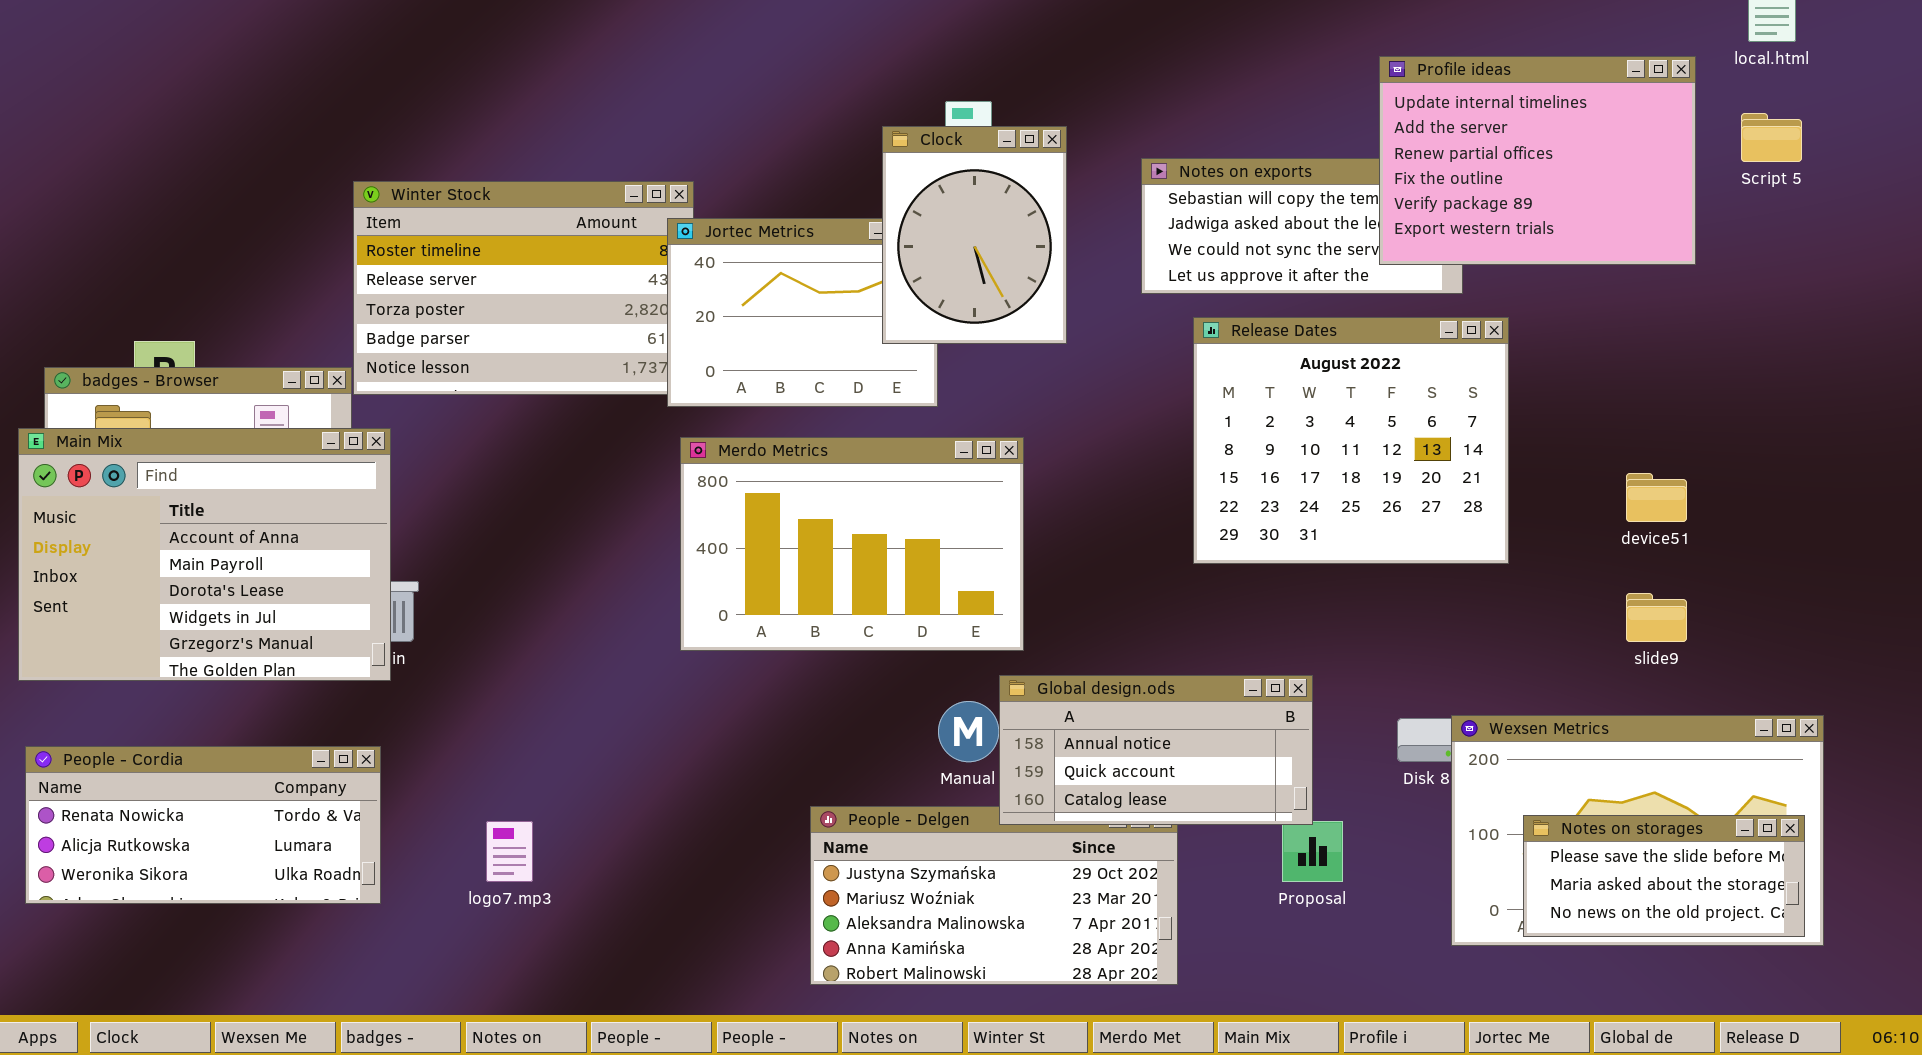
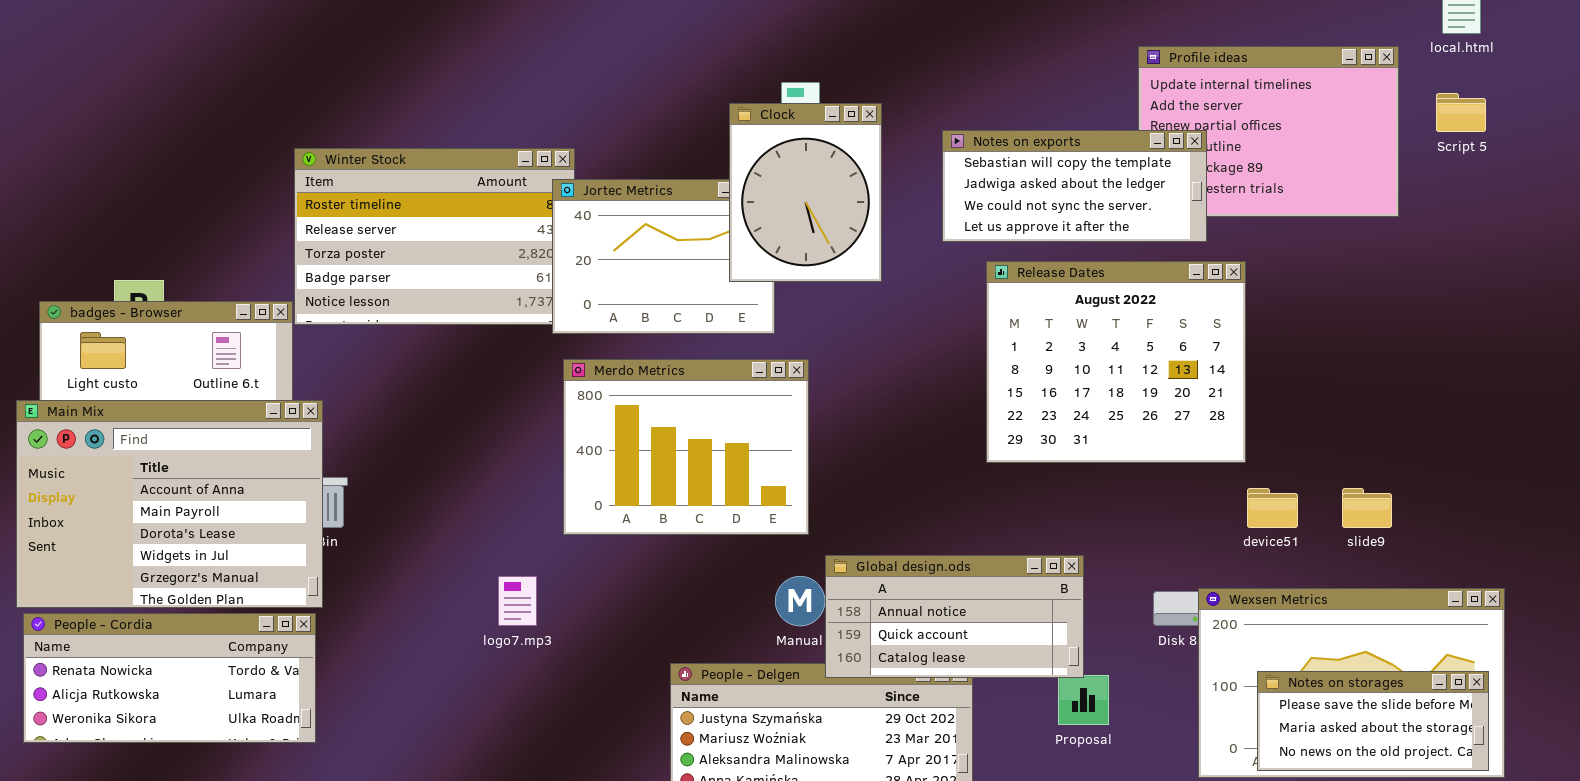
Notes on exports: [1141,158,1463,294] -> [942,130,1207,242], raised
Main Mix: [18,428,391,681] -> [16,400,323,608], moved
Merdo Metrics: [680,437,1024,651] -> [563,359,809,535], resized
device51: [1626,473,1687,522] -> [1247,488,1298,528], moved
logo7.mp3: [486,821,533,882] -> [498,576,537,626], moved

